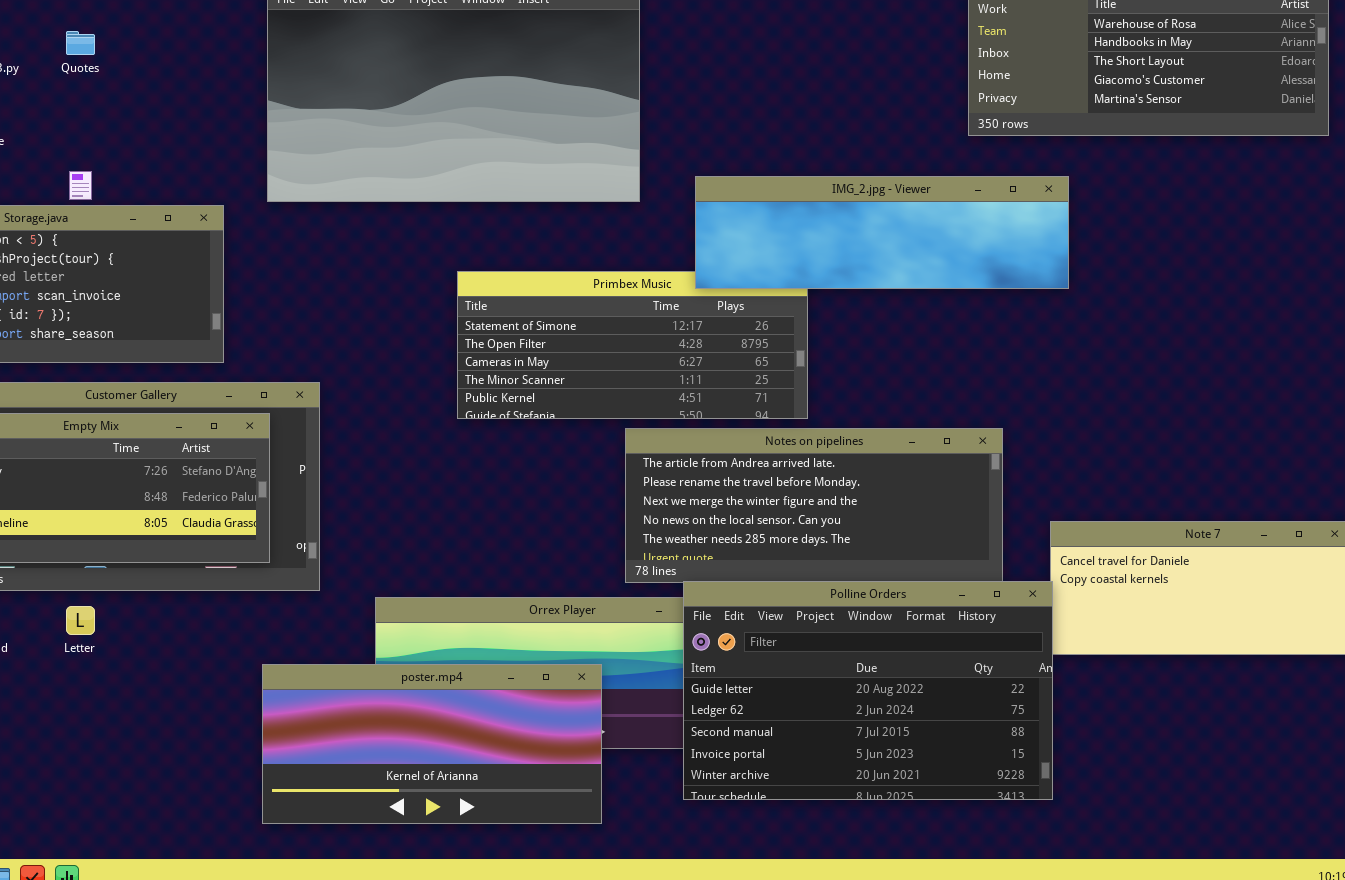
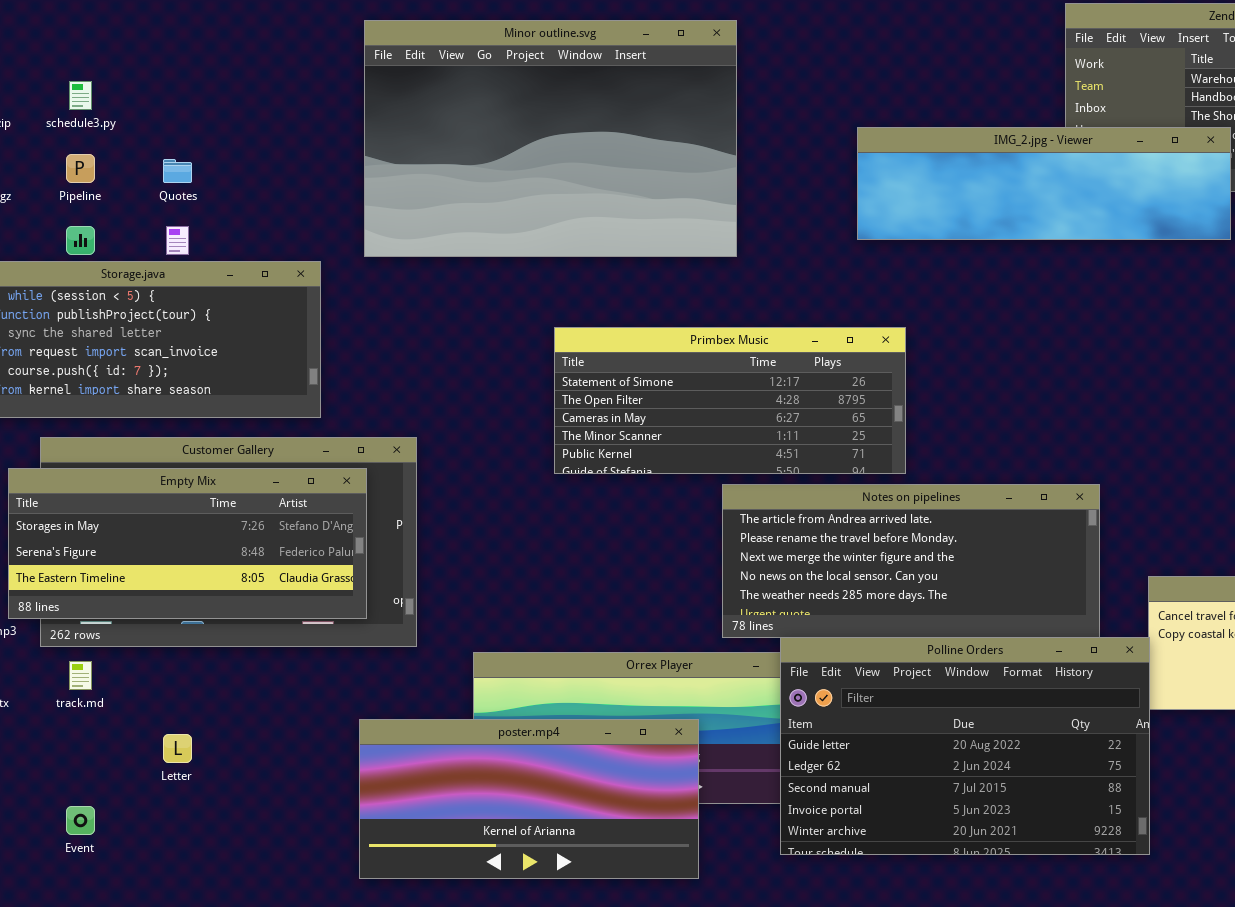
Quotes: [66,31,95,55] -> [163,159,192,183], moved
IMG_2.jpg - Viewer: [695,176,1069,289] -> [857,127,1231,240], moved
Letter: [66,606,95,635] -> [163,734,192,763], moved

